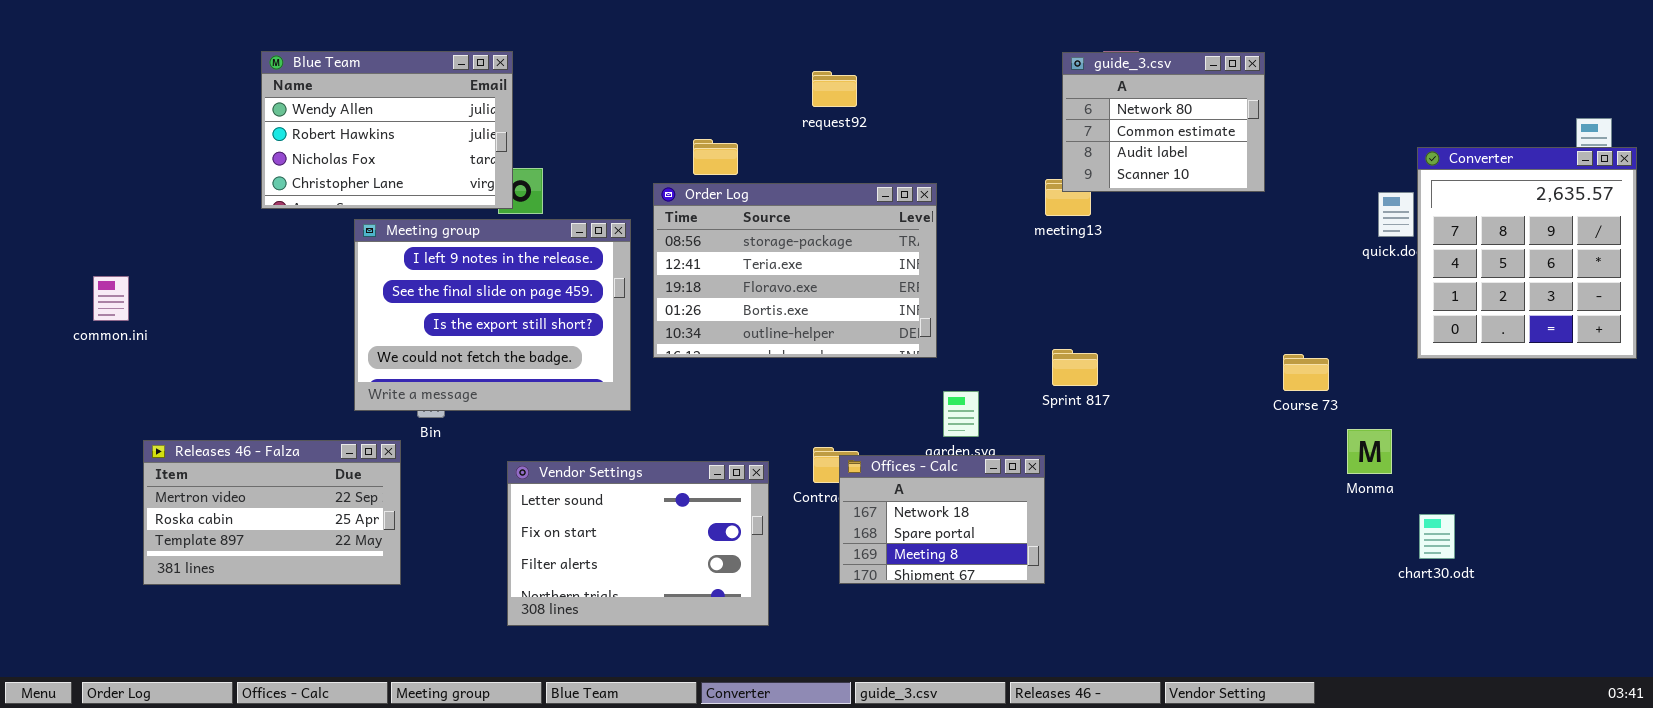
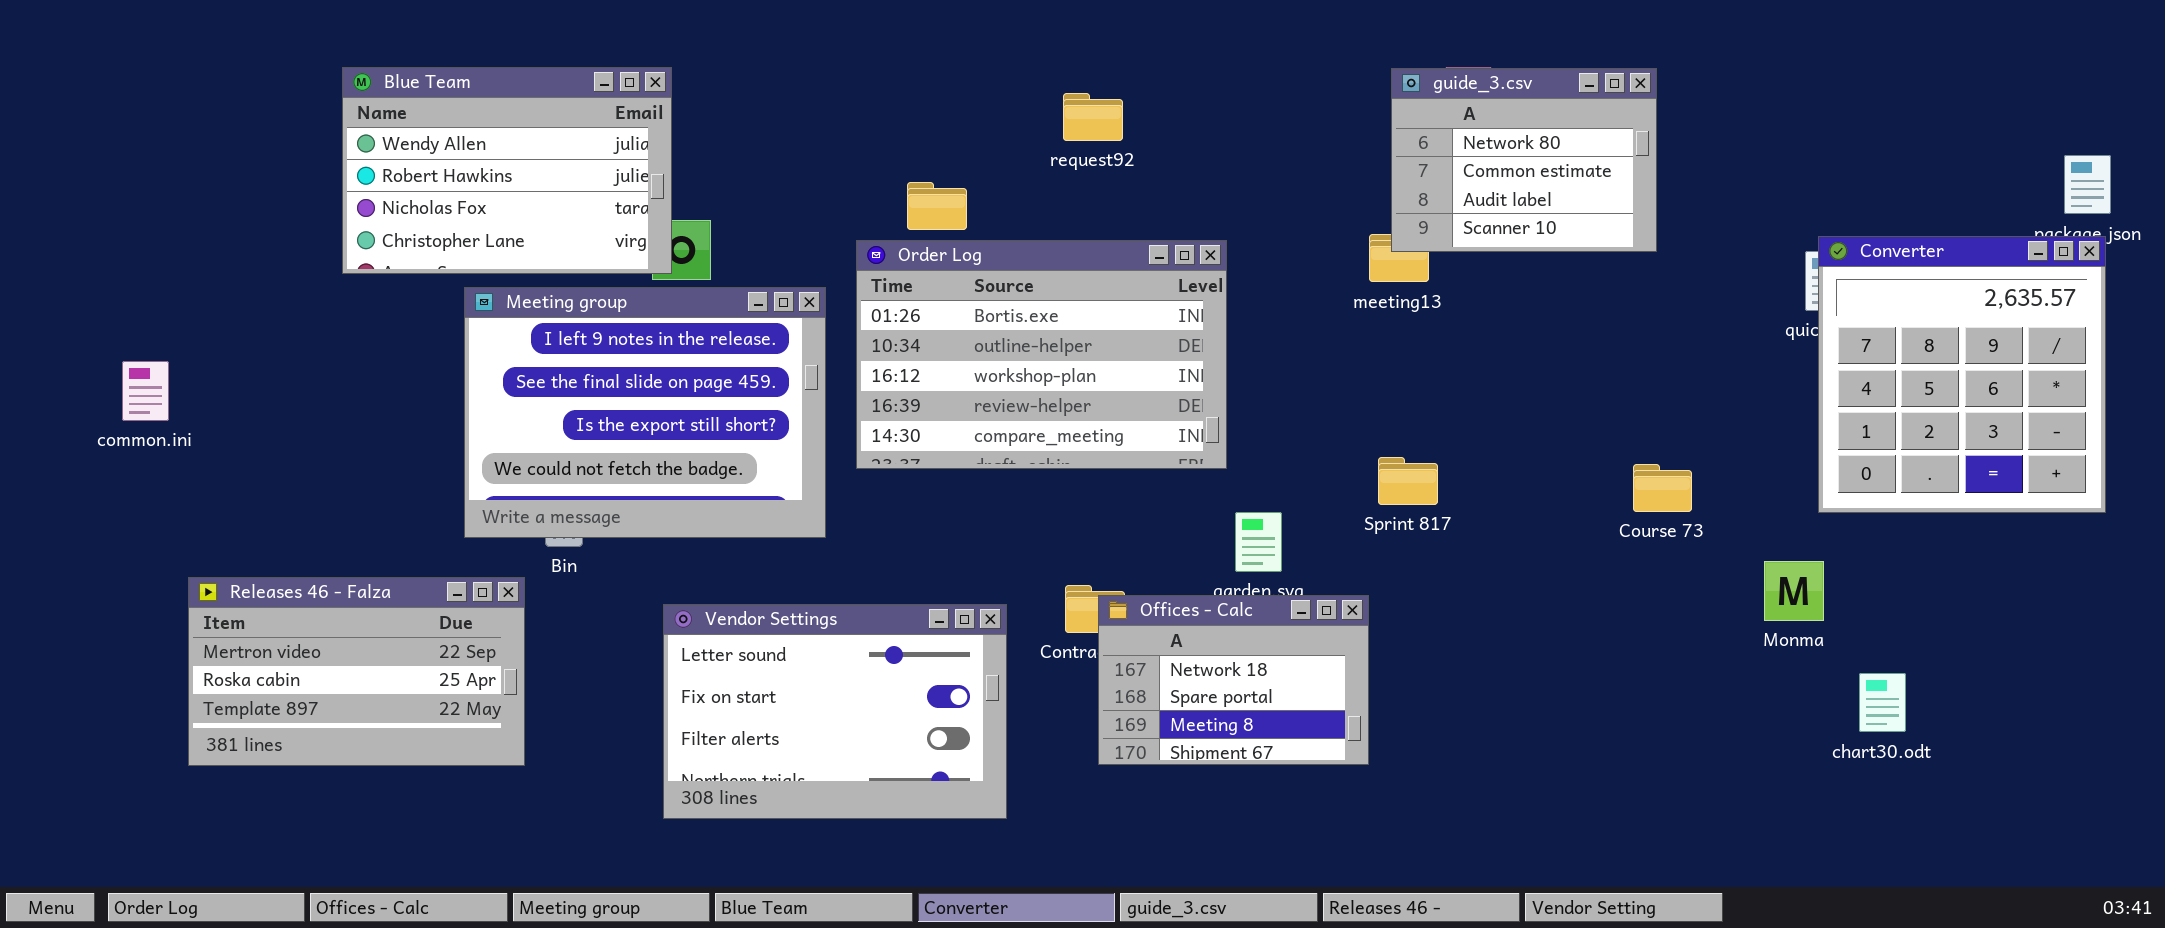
Converter: [1417,147,1637,359] -> [1818,236,2106,513], moved
Order Log: [653,183,937,358] -> [856,240,1227,469], scrolled down 3 rows
Course 73: [1283,354,1329,391] -> [1633,464,1692,512], moved

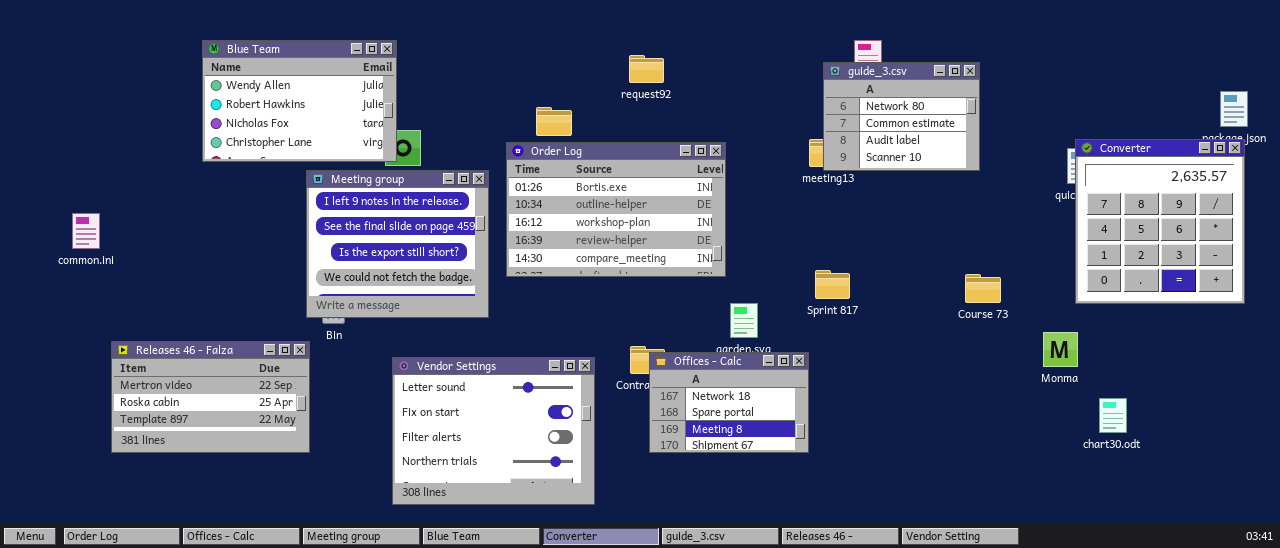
guide_3.csv: [1391,68,1657,252] -> [823,62,980,171], moved
Meeting group: [464,287,826,538] -> [306,170,489,318], resized
Vendor Settings: [663,604,1007,819] -> [392,357,595,505], resized

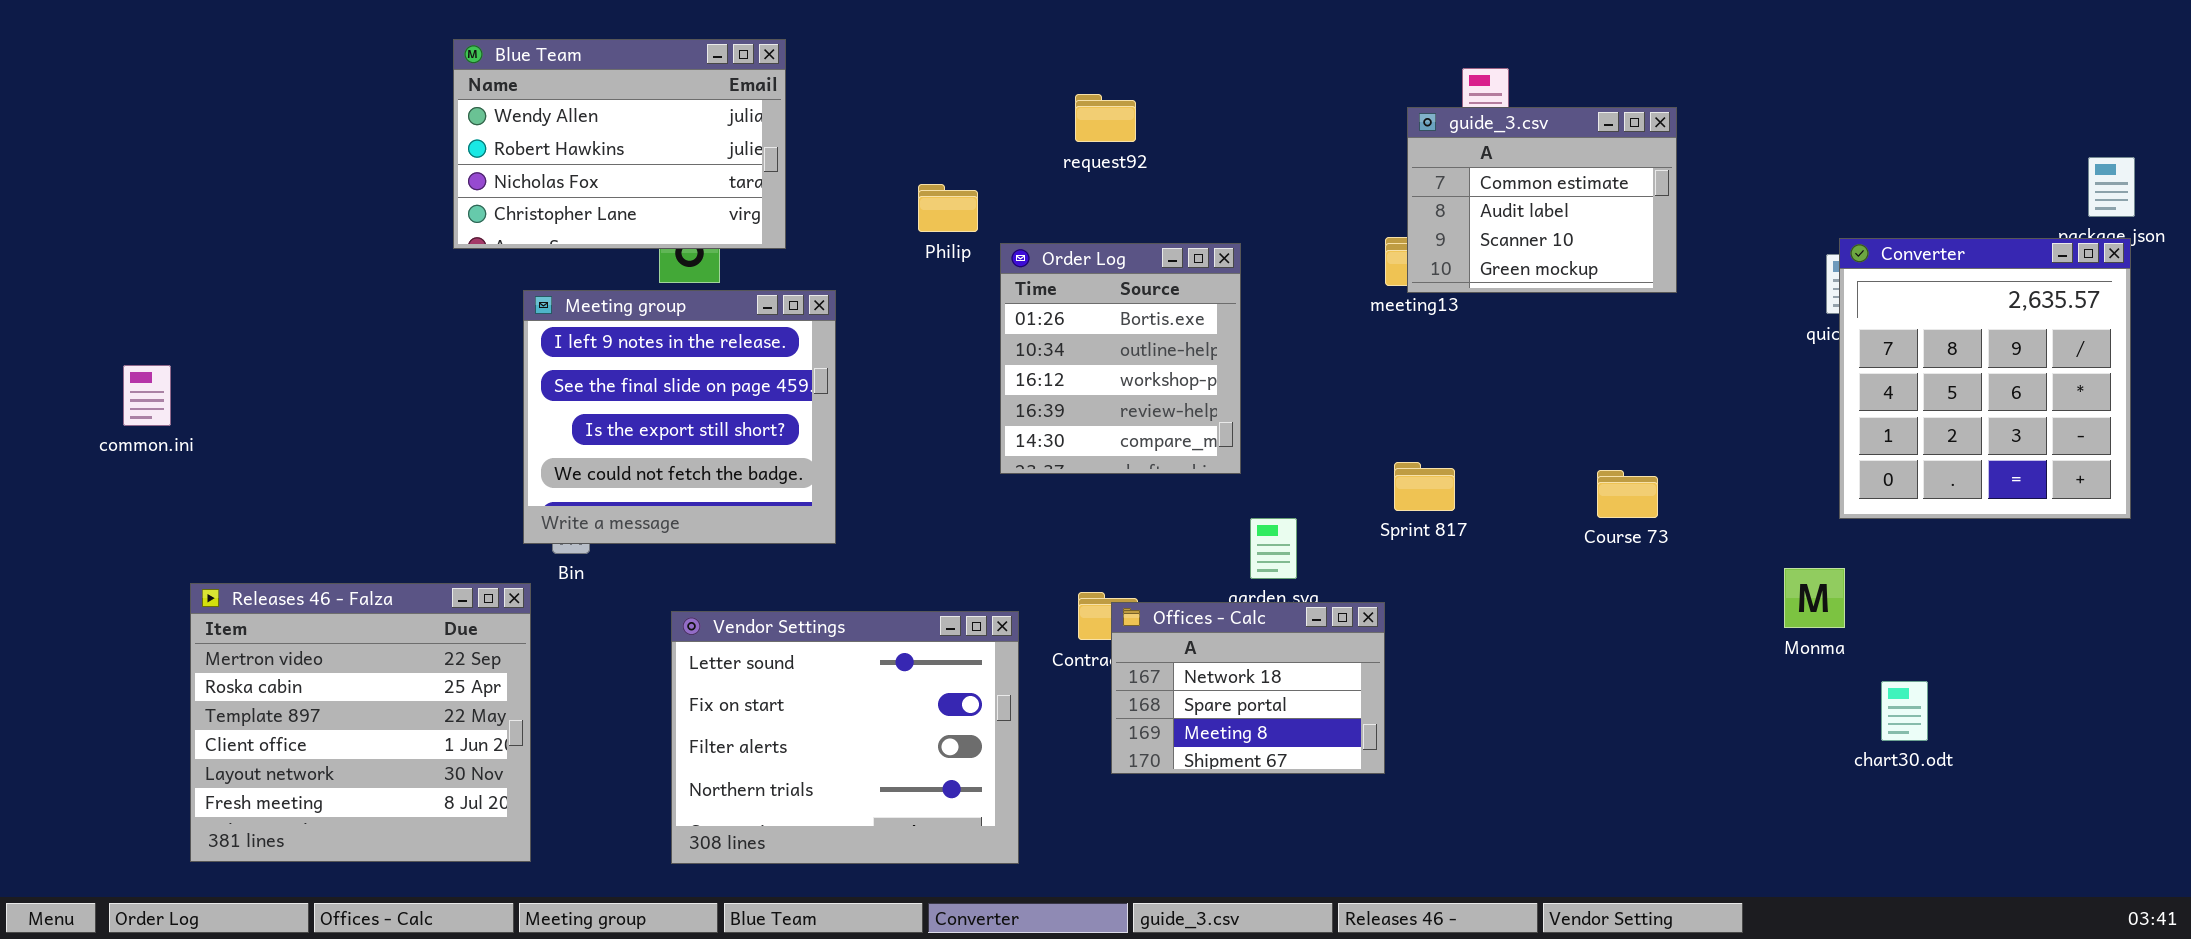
Blue Team: [202,40,397,162] -> [453,39,786,249], moved
guide_3.csv: [823,62,980,171] -> [1407,107,1677,293], scrolled down 1 row
Order Log: [506,142,726,277] -> [1000,243,1241,474], resized
Course 73: [965,274,1001,303] -> [1597,470,1658,518], moved
Releases 46 - Falza: [111,341,310,453] -> [190,583,531,862], resized

